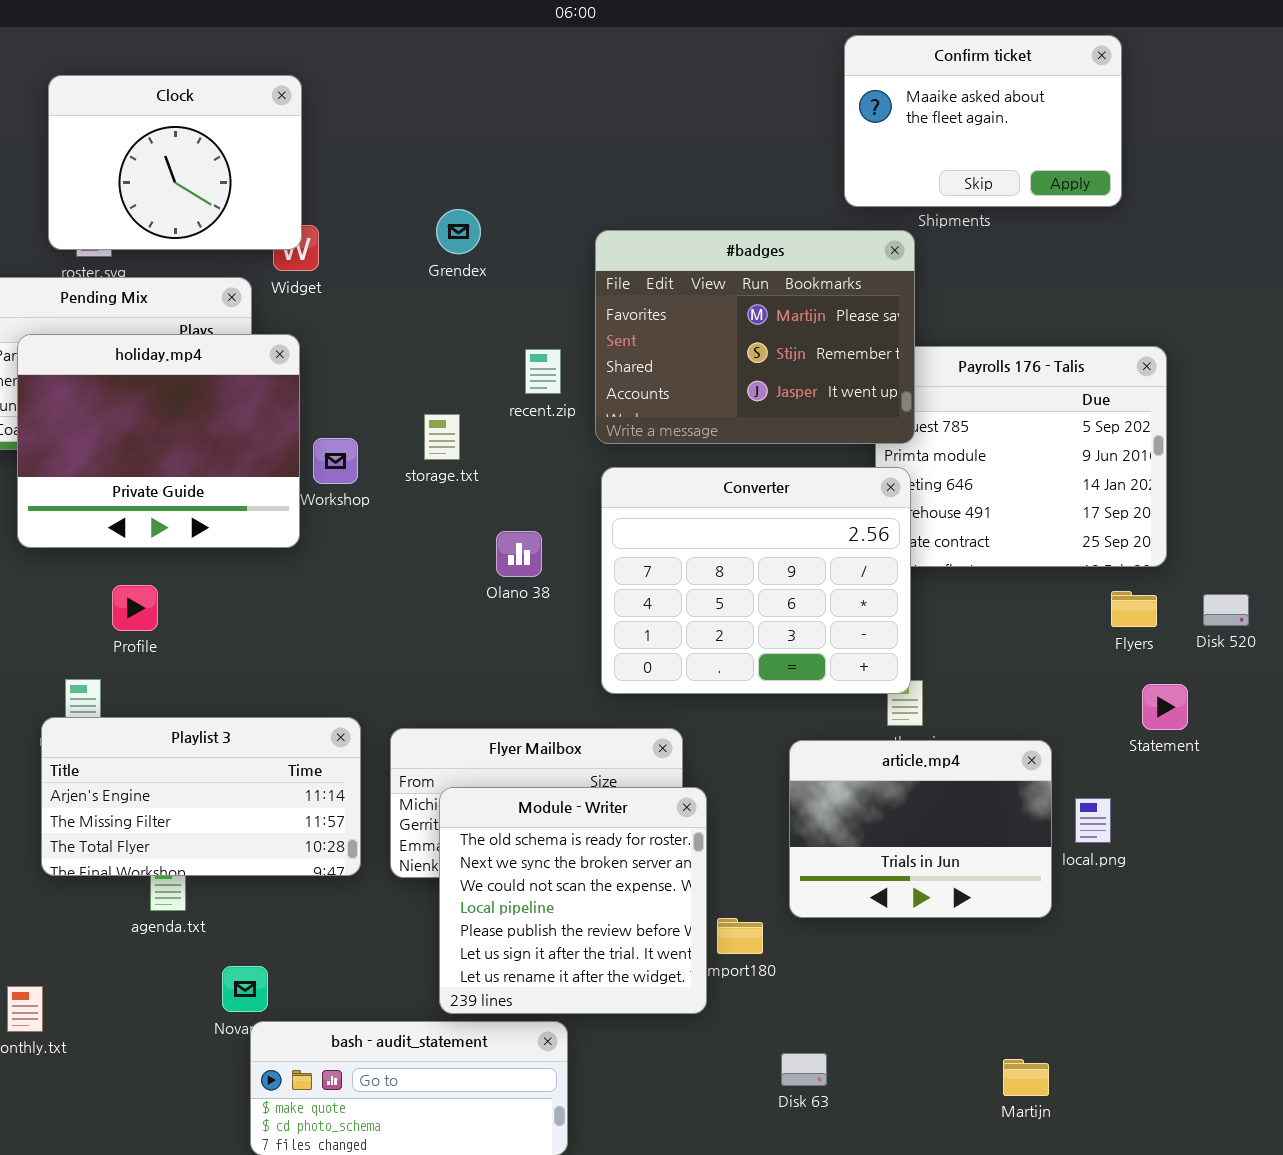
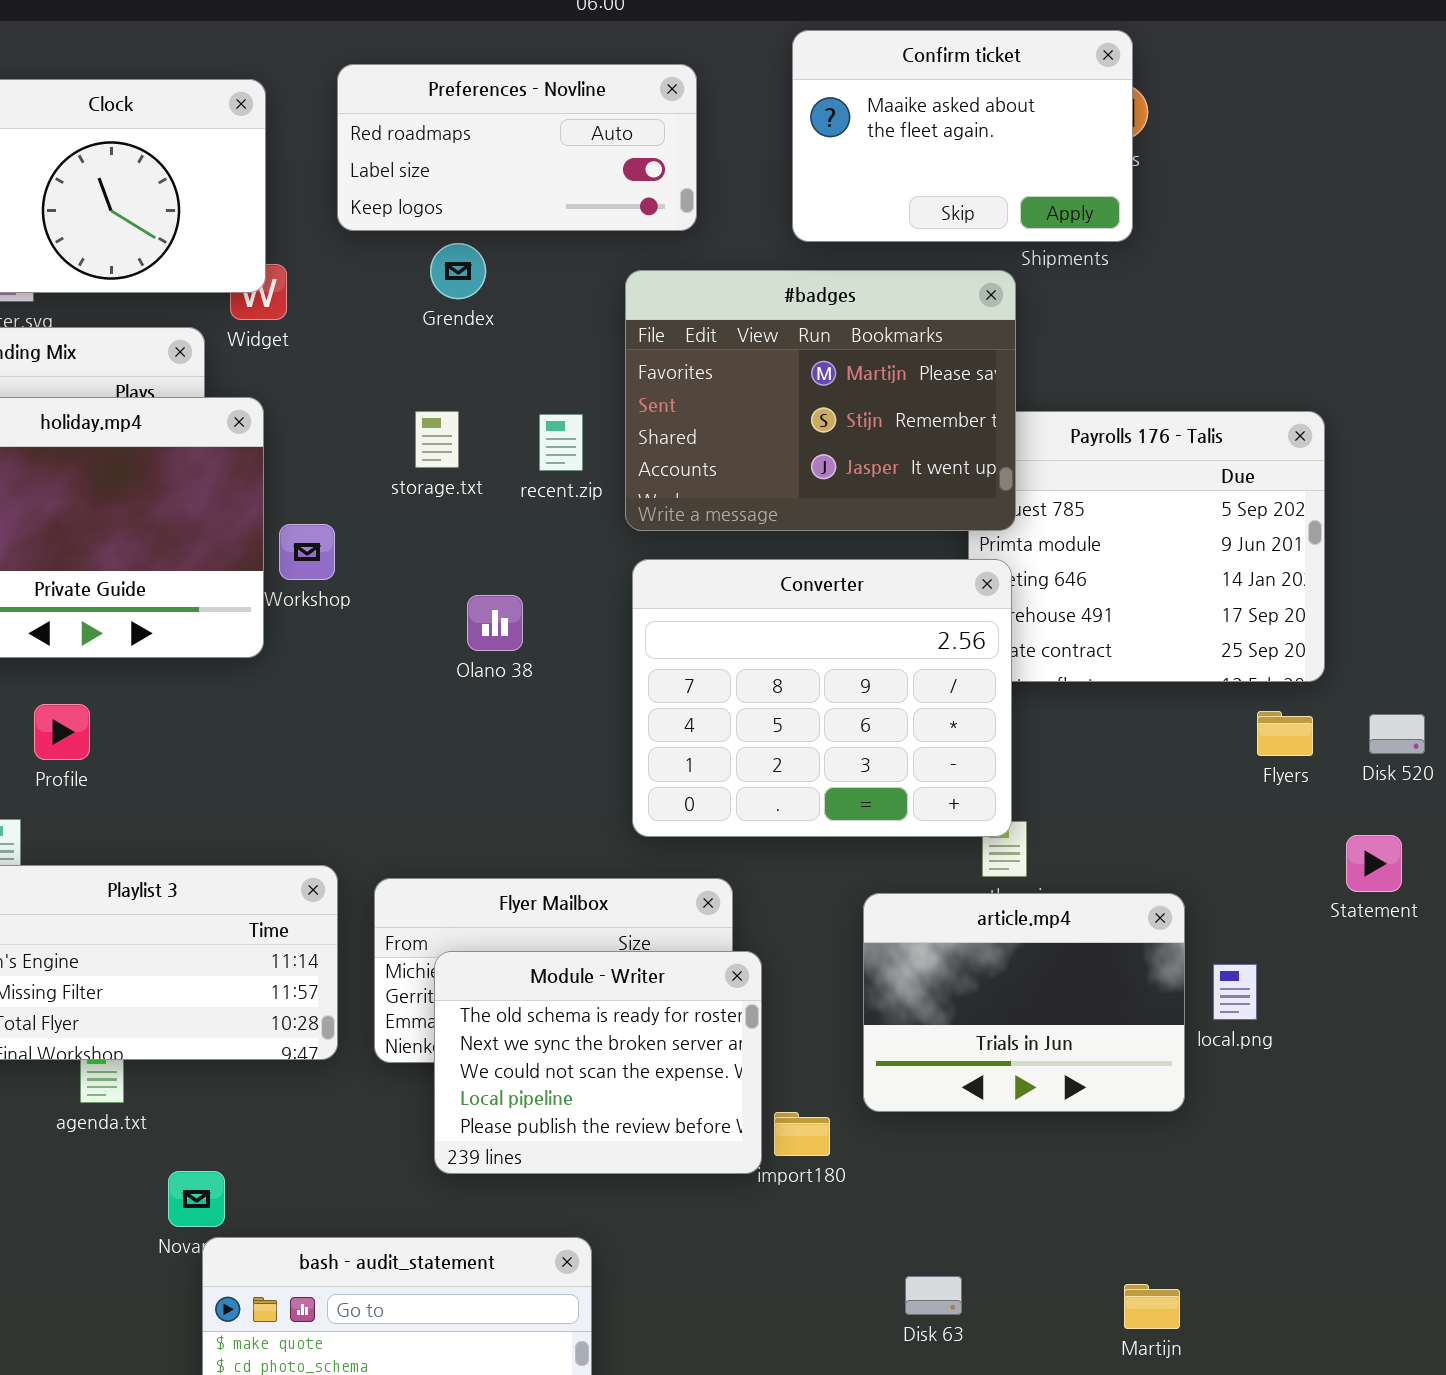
Confirm ticket: [844,35,1122,207] -> [792,30,1133,242], moved
Preferences - Novline: none -> [337,64,697,231], opened
storage.txt: [424,414,460,460] -> [415,411,459,468], moved
Olano 38: [496,531,542,577] -> [467,595,523,651], moved
Statement: [1142,684,1188,730] -> [1346,835,1402,892], moved
Module - Writer: [439,787,707,1014] -> [434,951,762,1174], resized
Disk 63: [781,1053,827,1086] -> [905,1276,962,1315], moved

